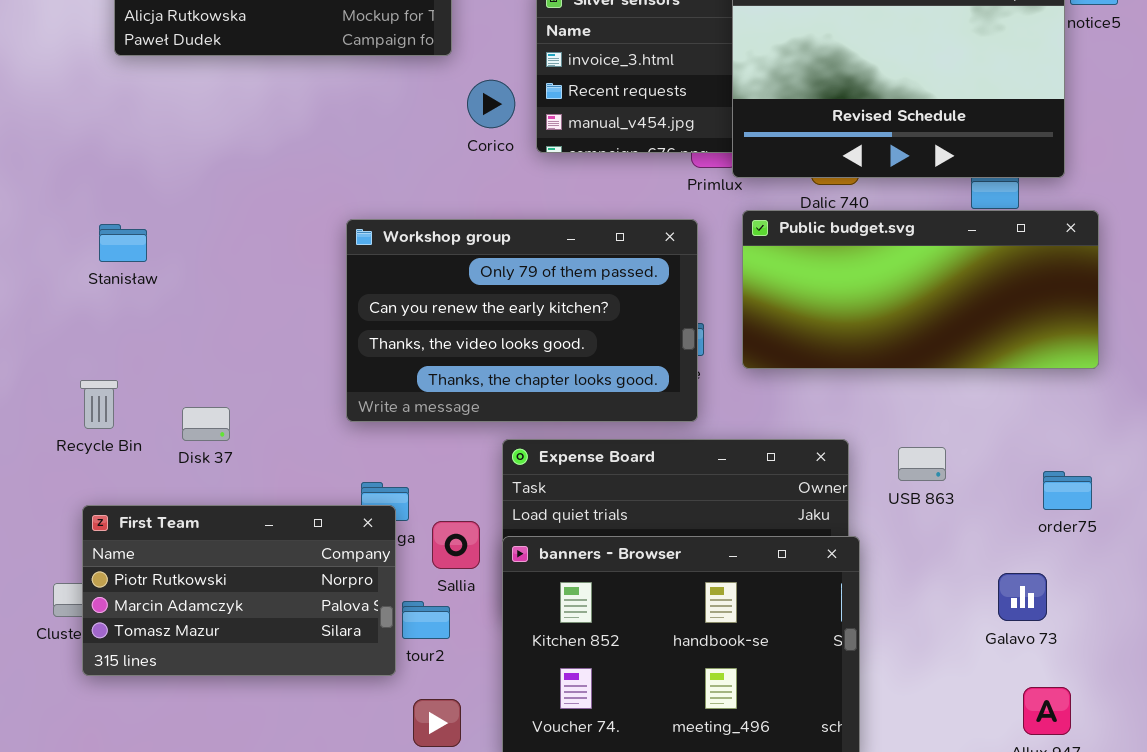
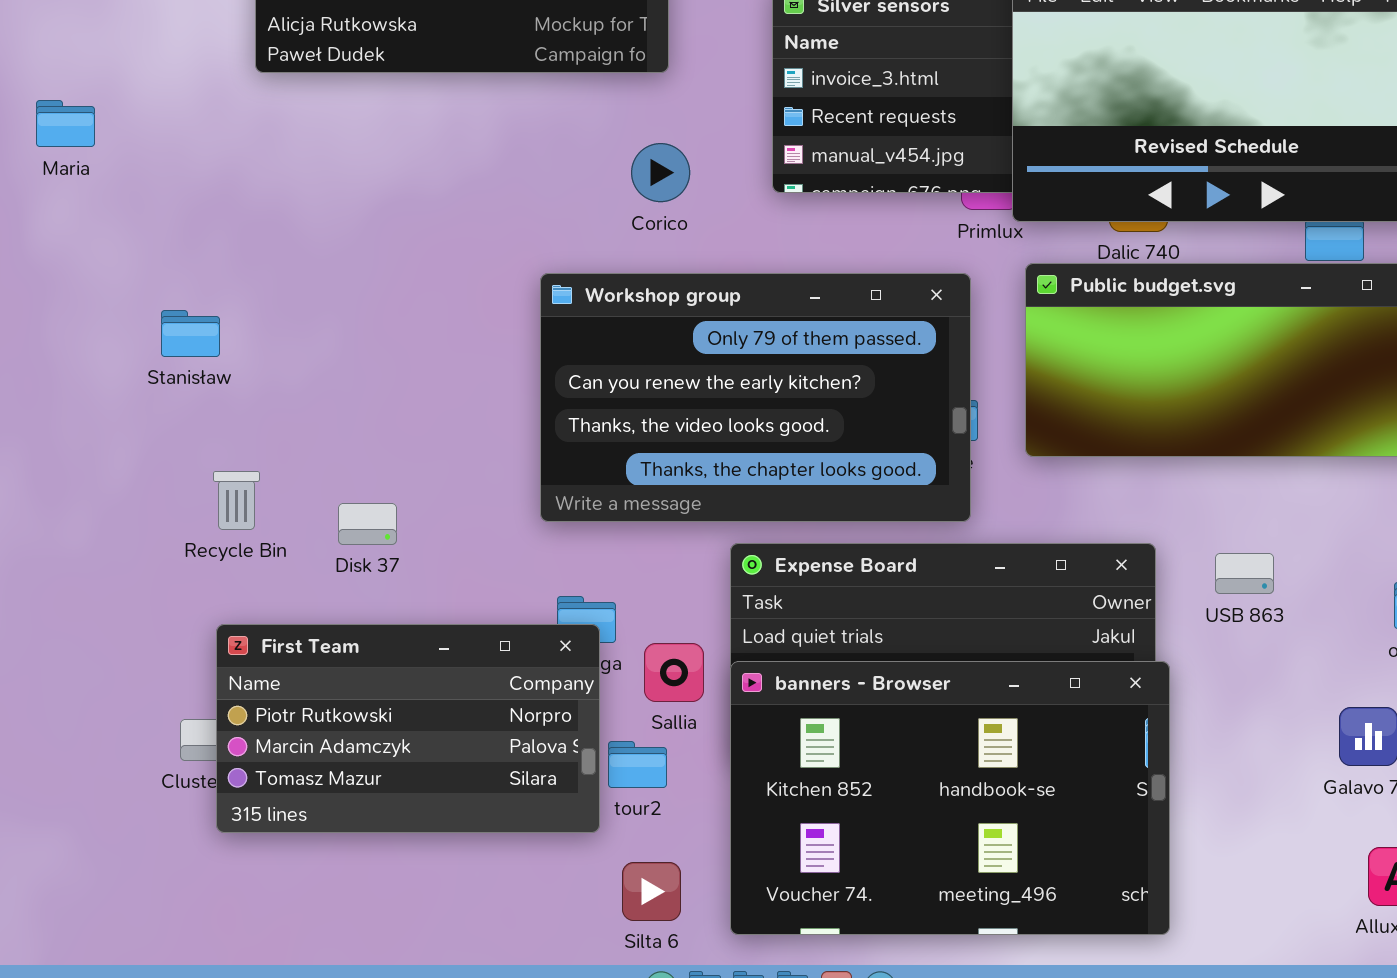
Corico: [467,80,515,128] -> [631,143,690,202], moved
Stanisław: [99,224,147,262] -> [161,310,220,357], moved

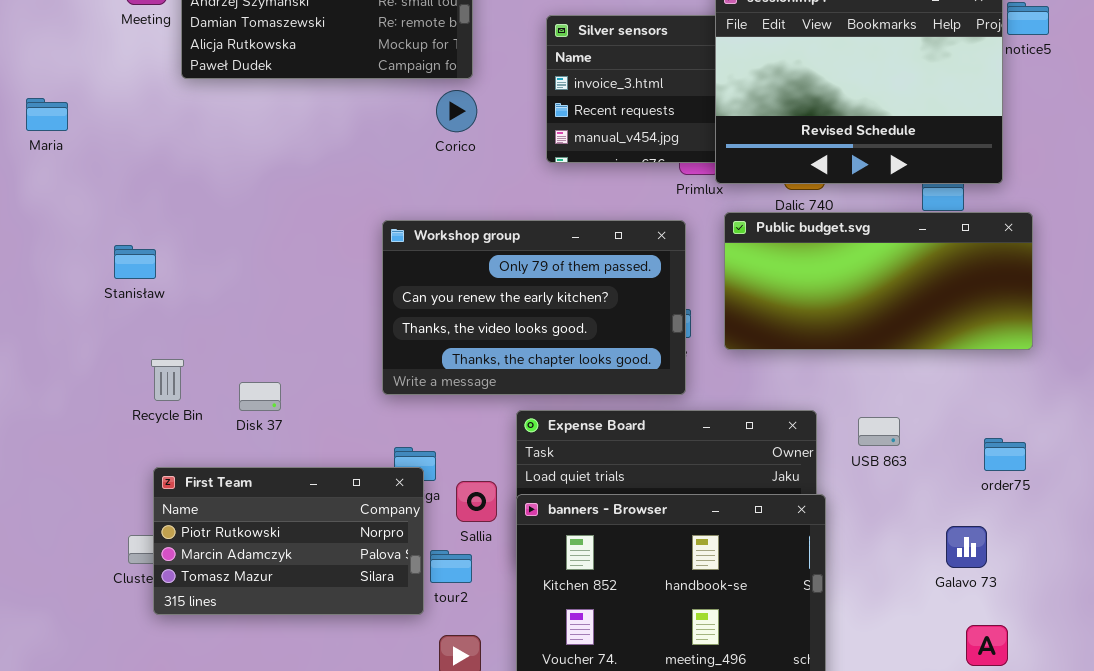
Corico: [631,143,690,202] -> [436,90,477,132], moved

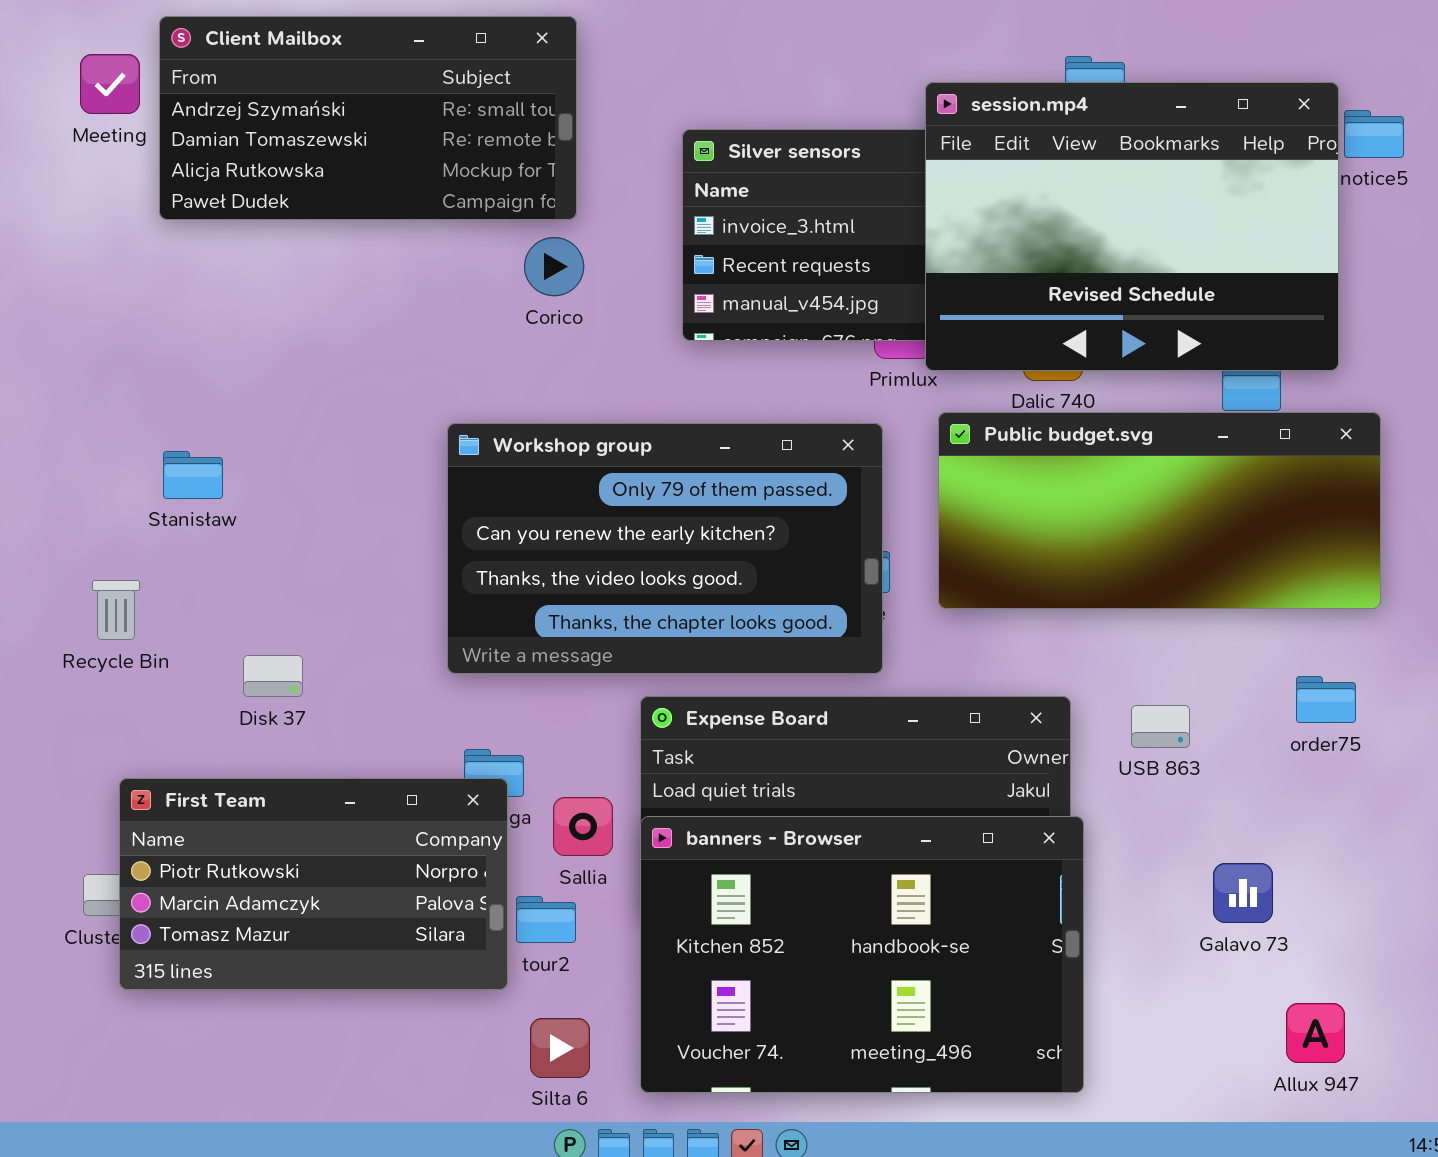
Stanisław: [114,245,156,279] -> [163,451,223,499], moved
Recycle Bin: [151,359,184,401] -> [92,580,140,640], moved
order75: [984,438,1026,471] -> [1296,676,1356,723], moved
Galavo 73: [946,526,987,568] -> [1213,863,1273,923], moved

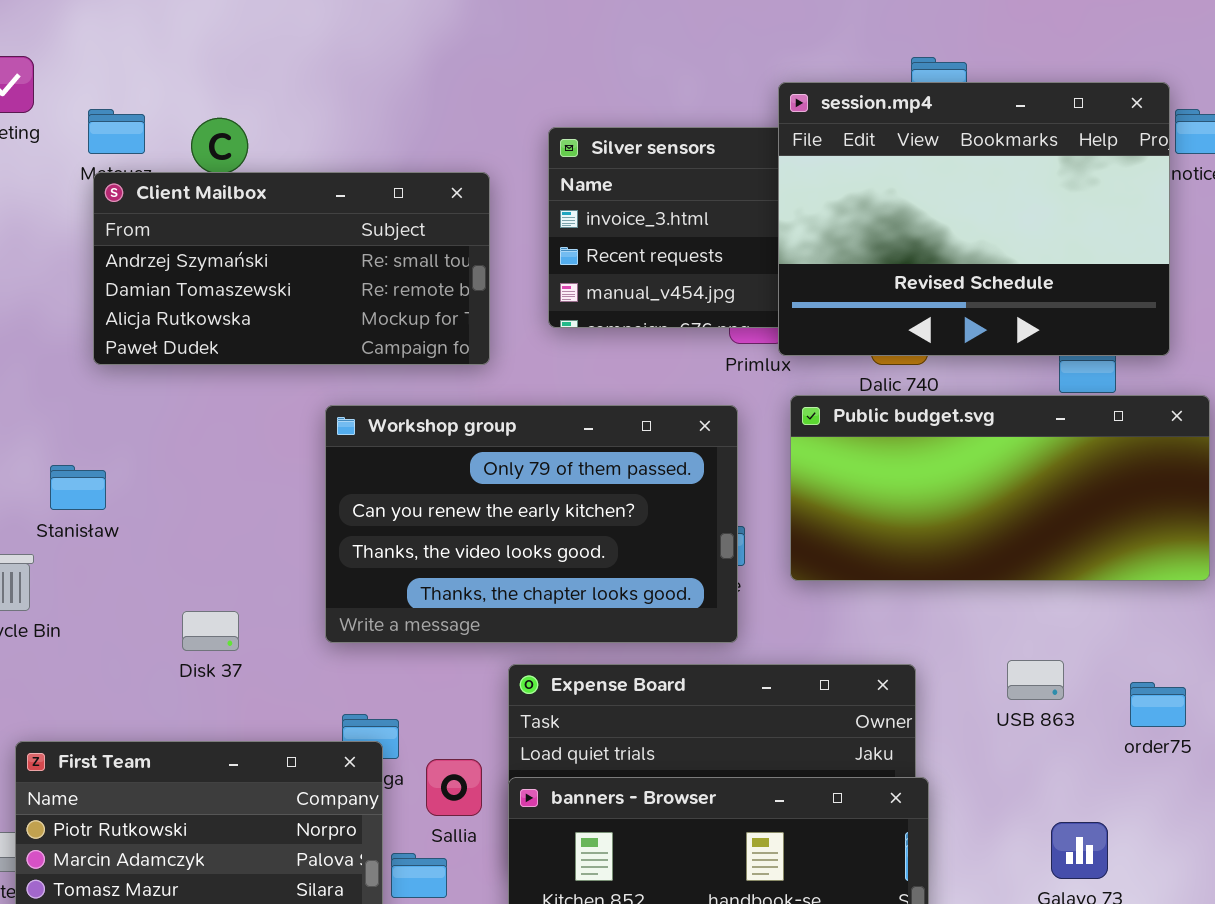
Client Mailbox: [159,16,577,220] -> [93,172,490,365], moved
Stanisław: [163,451,223,499] -> [50,465,106,510], moved
Disk 37: [243,655,303,697] -> [182,611,239,651], moved
order75: [1296,676,1356,723] -> [1130,682,1186,727], moved
USB 863: [1131,705,1190,748] -> [1007,660,1064,700], moved

